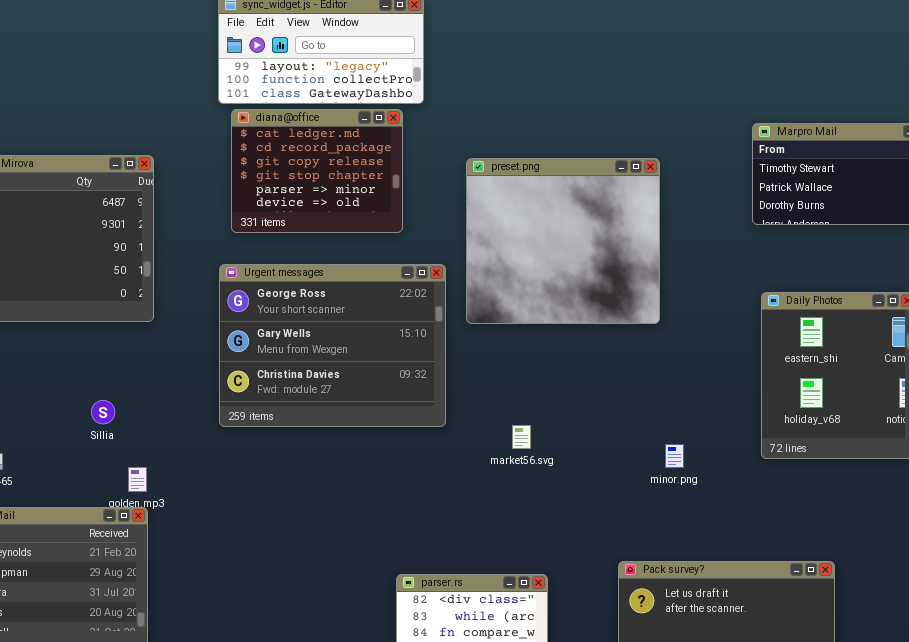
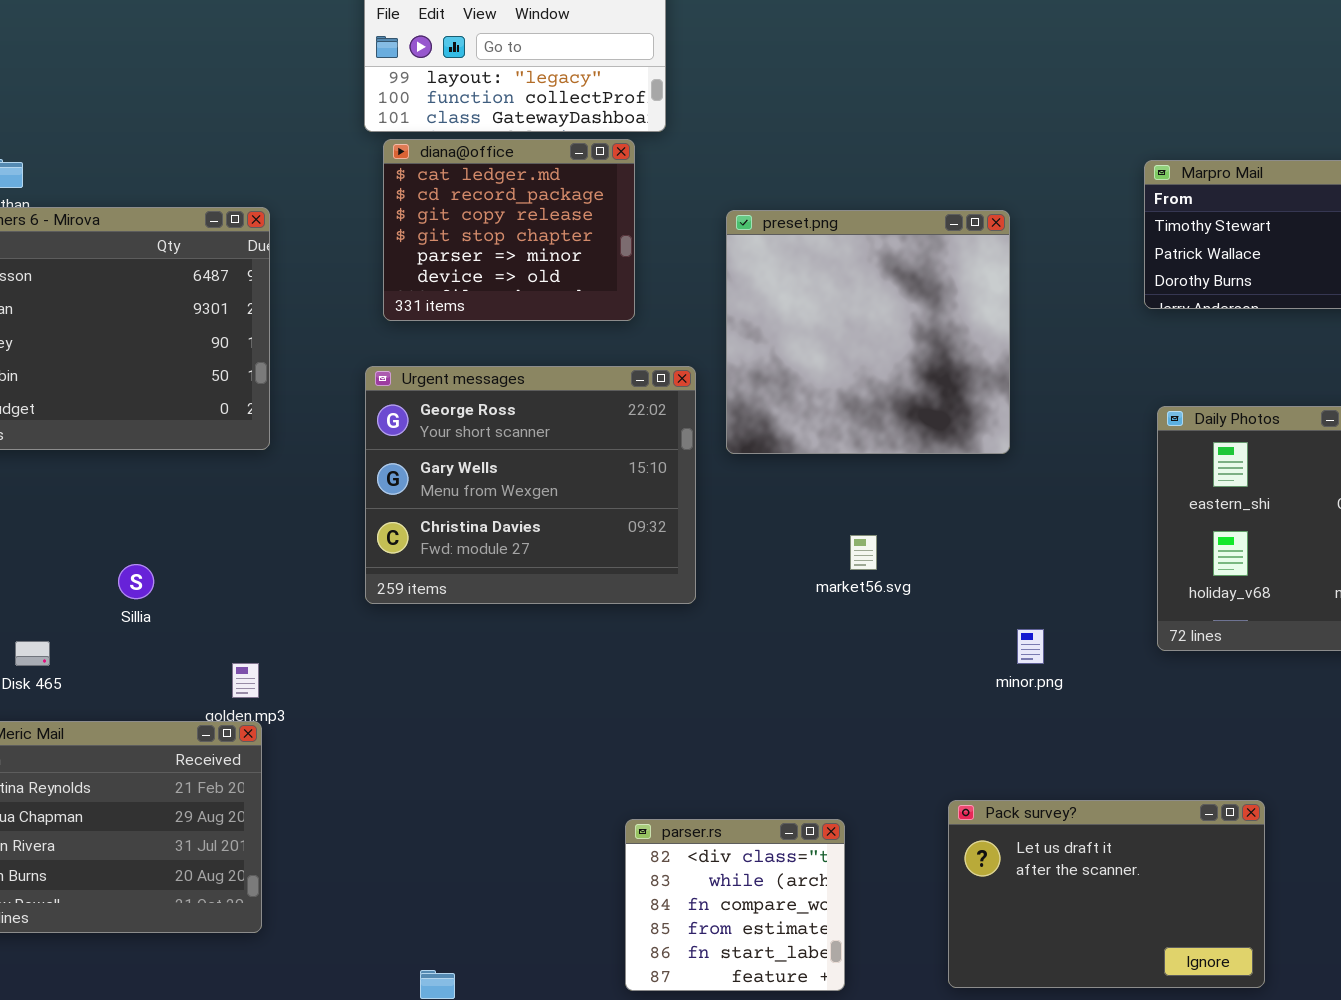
Sillia: [91,400,115,424] -> [118,564,154,599], moved
market56.svg: [512,425,531,449] -> [850,535,877,570], moved

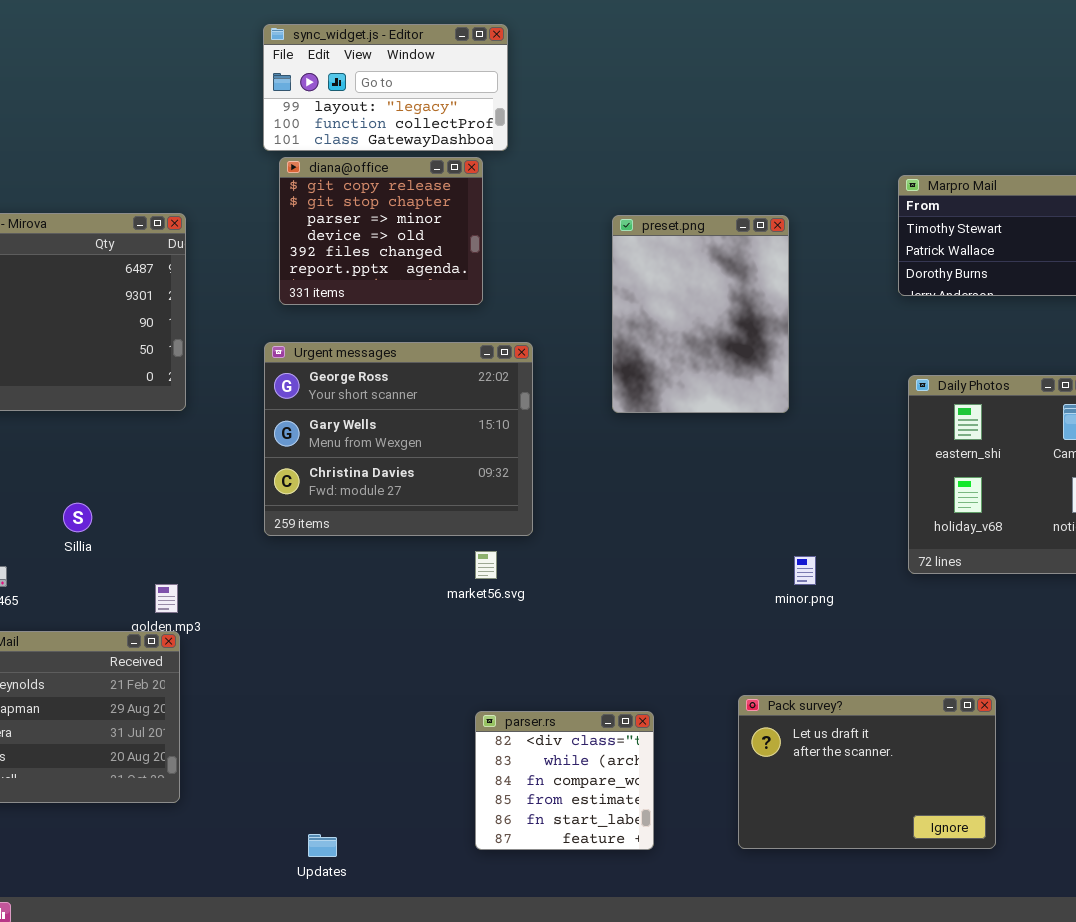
diana@office: [383,139,635,321] -> [279,157,483,305], scrolled down 2 rows
preset.png: [726,210,1010,454] -> [612,215,789,413], resized
market56.svg: [850,535,877,570] -> [475,551,497,579], moved

